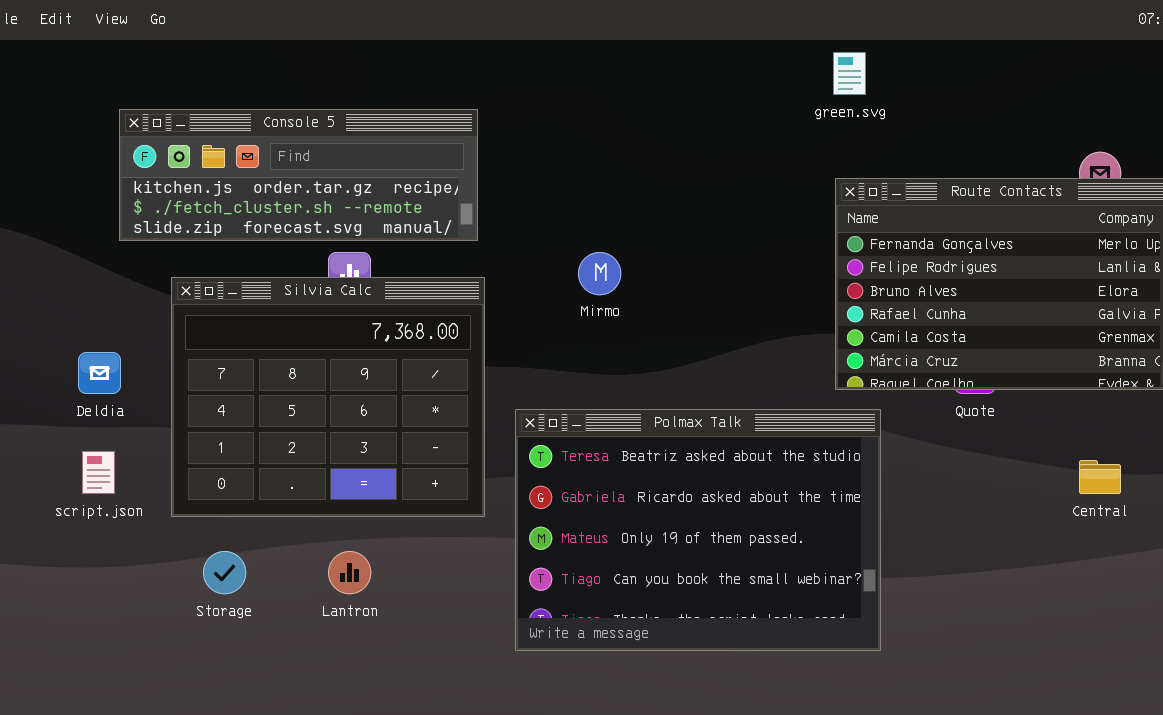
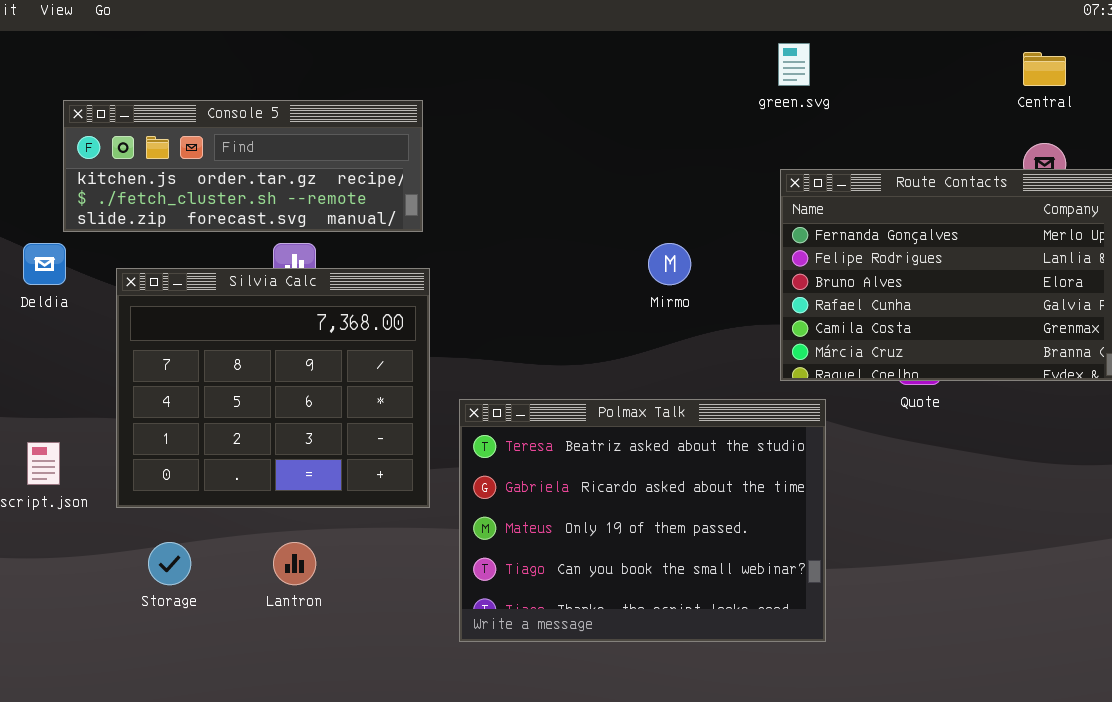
Mirmo: [578,252,621,295] -> [648,243,691,285], moved
Deldia: [78,352,121,394] -> [23,243,66,285], moved
Central: [1079,460,1121,494] -> [1023,52,1066,86], moved

